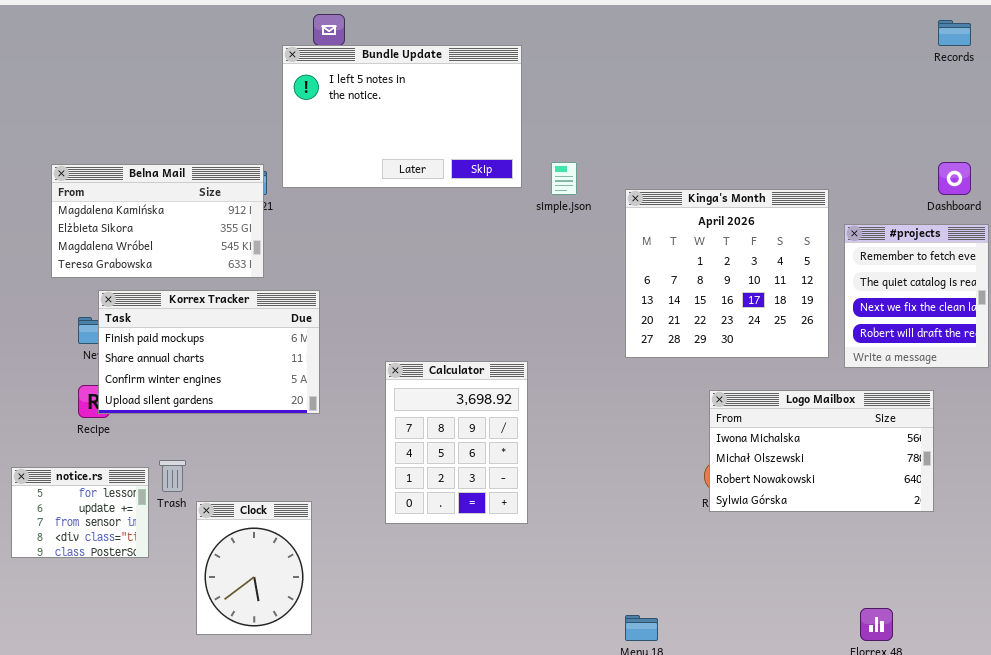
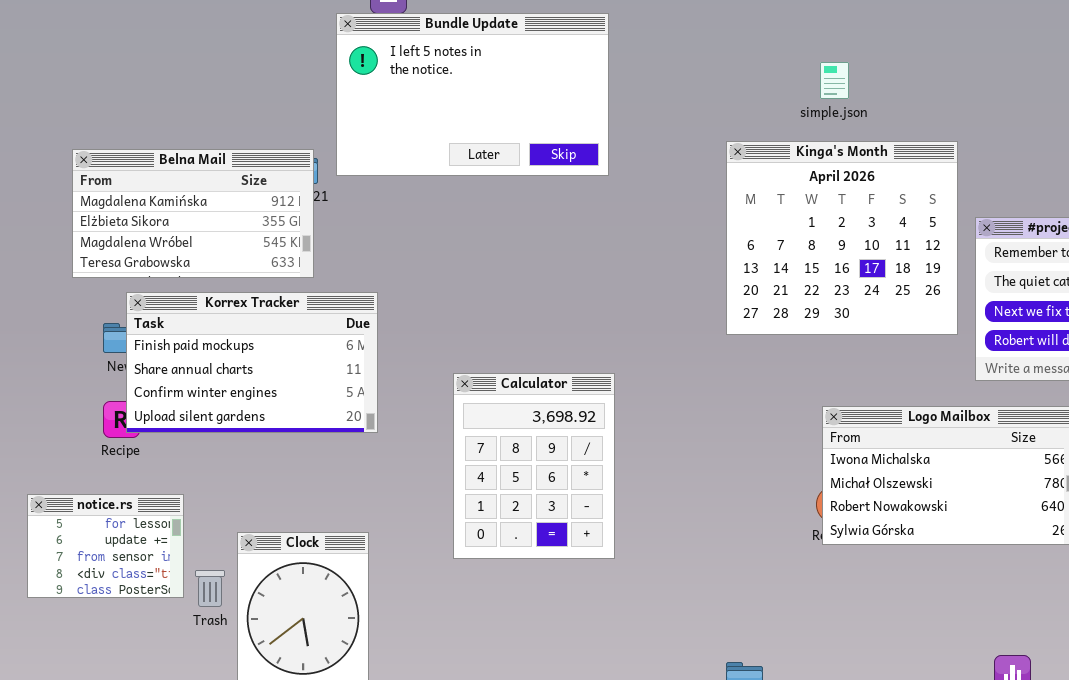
simple.json: [551,162,577,195] -> [820,62,849,99], moved
Kinga's Month: [625,189,829,358] -> [726,141,958,335], moved
Trash: [159,460,186,492] -> [195,570,225,607], moved

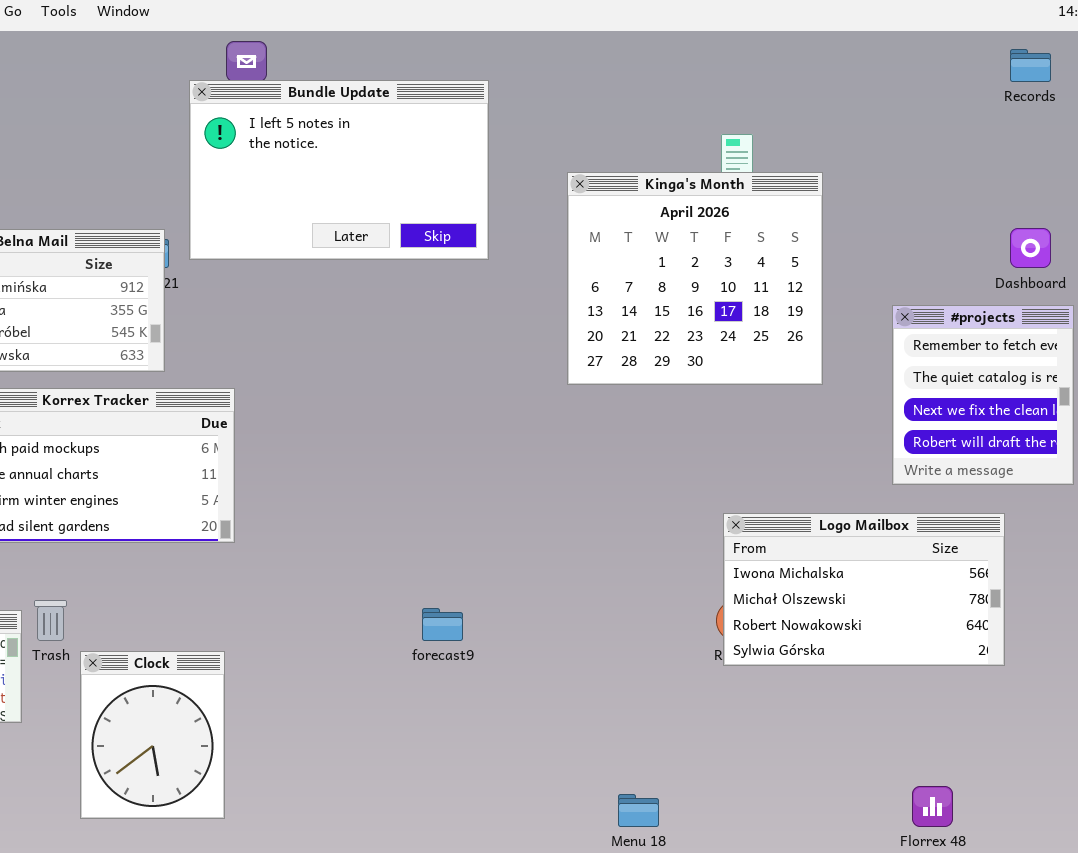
Kinga's Month: [726,141,958,335] -> [567,172,823,385], moved
Calculator: [453,373,615,559] -> none, closed
Trash: [195,570,225,607] -> [34,600,67,641], moved

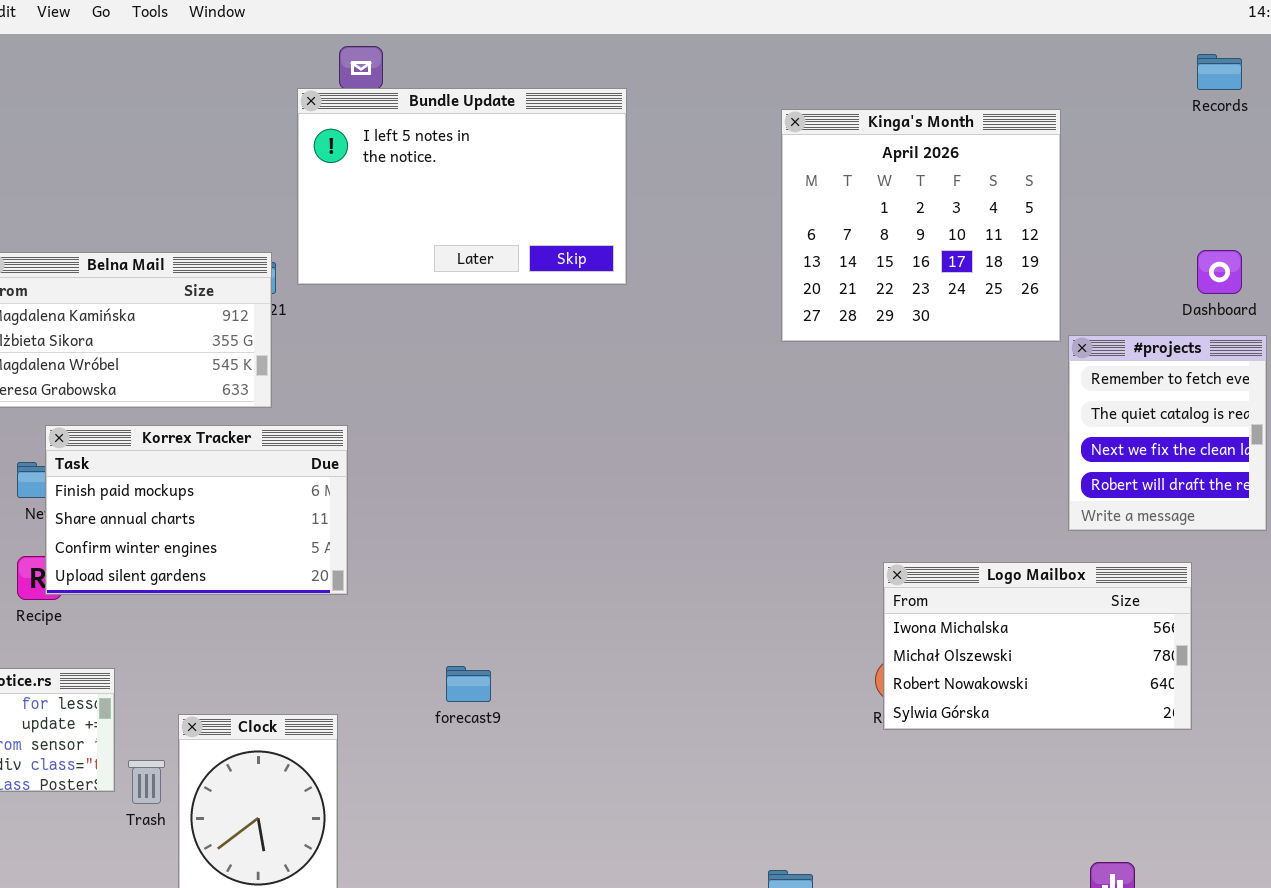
Kinga's Month: [567,172,823,385] -> [781,109,1061,342], moved
Trash: [34,600,67,641] -> [128,760,165,804], moved
forecast9: [422,608,463,641] -> [446,666,491,702], moved

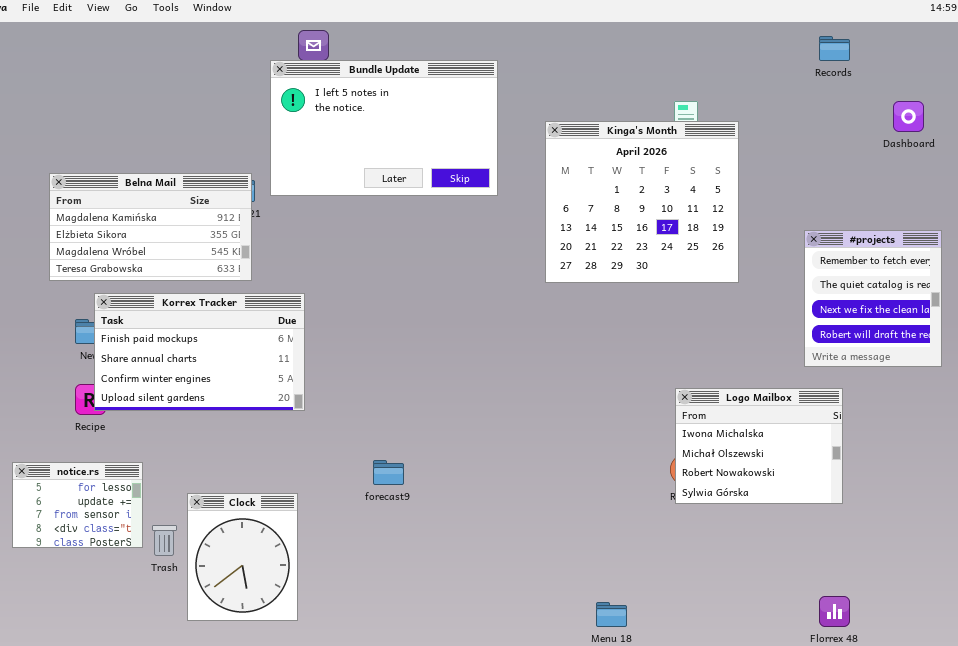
Records: [1197,54,1242,90] -> [819,36,850,61], moved
Kinga's Month: [781,109,1061,342] -> [545,121,739,283], moved
Dashboard: [1197,250,1242,294] -> [893,101,924,132], moved
Logo Mailbox: [883,562,1192,730] -> [675,388,843,504], resized

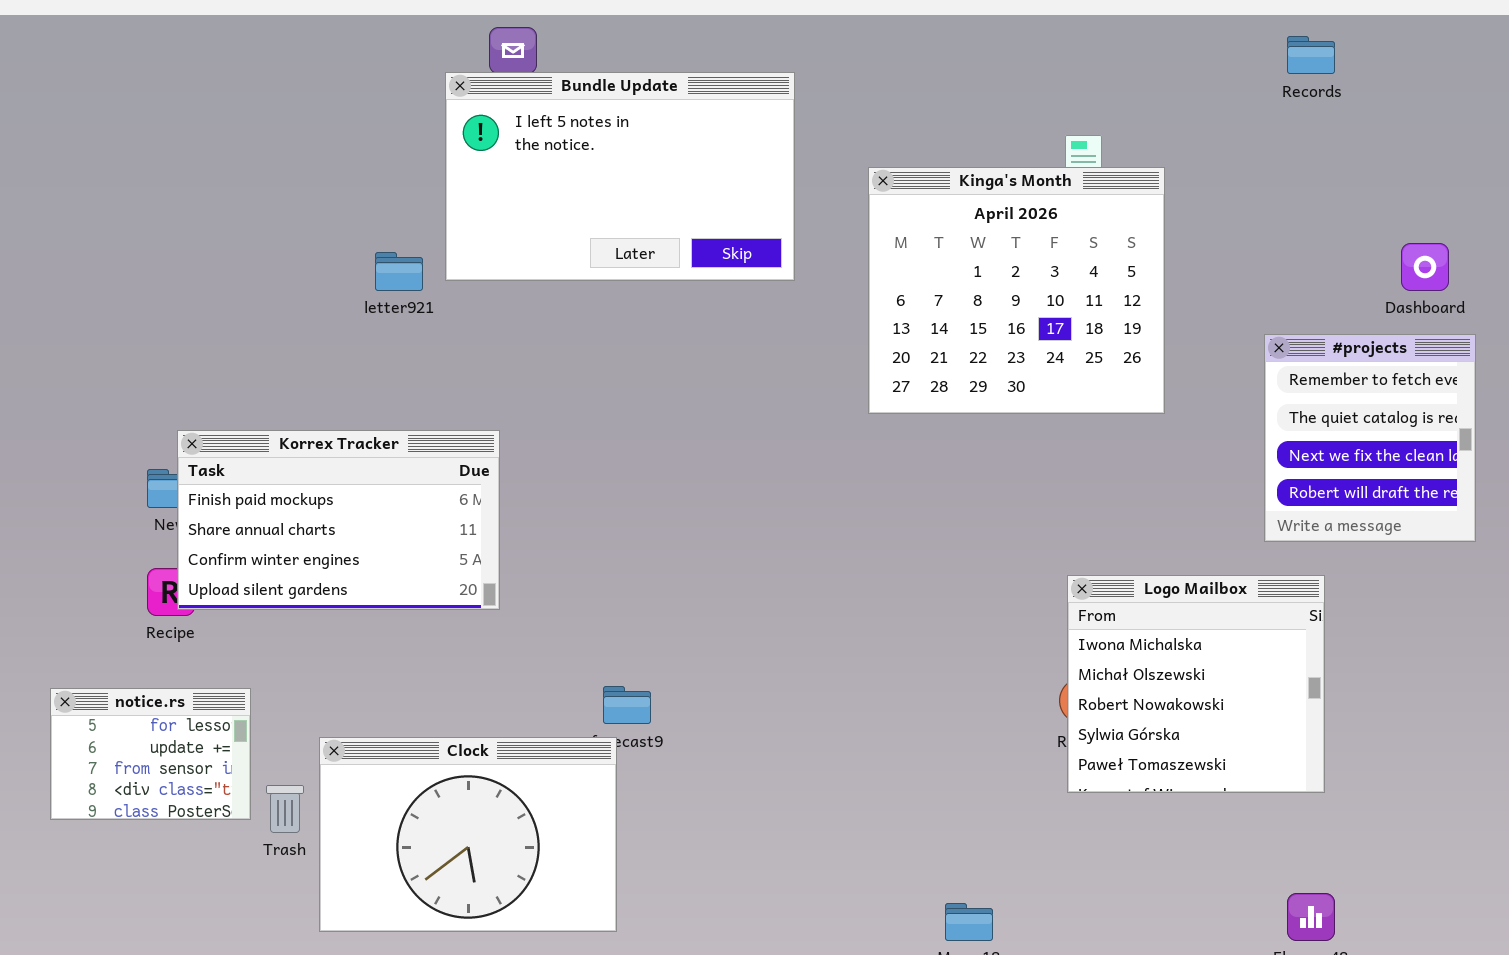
Dashboard: [893,101,924,132] -> [1401,243,1449,291], moved
Belna Mail: [49,173,252,281] -> none, closed
Logo Mailbox: [675,388,843,504] -> [1067,575,1325,793], resized
Clock: [187,493,298,621] -> [319,737,617,932], resized

